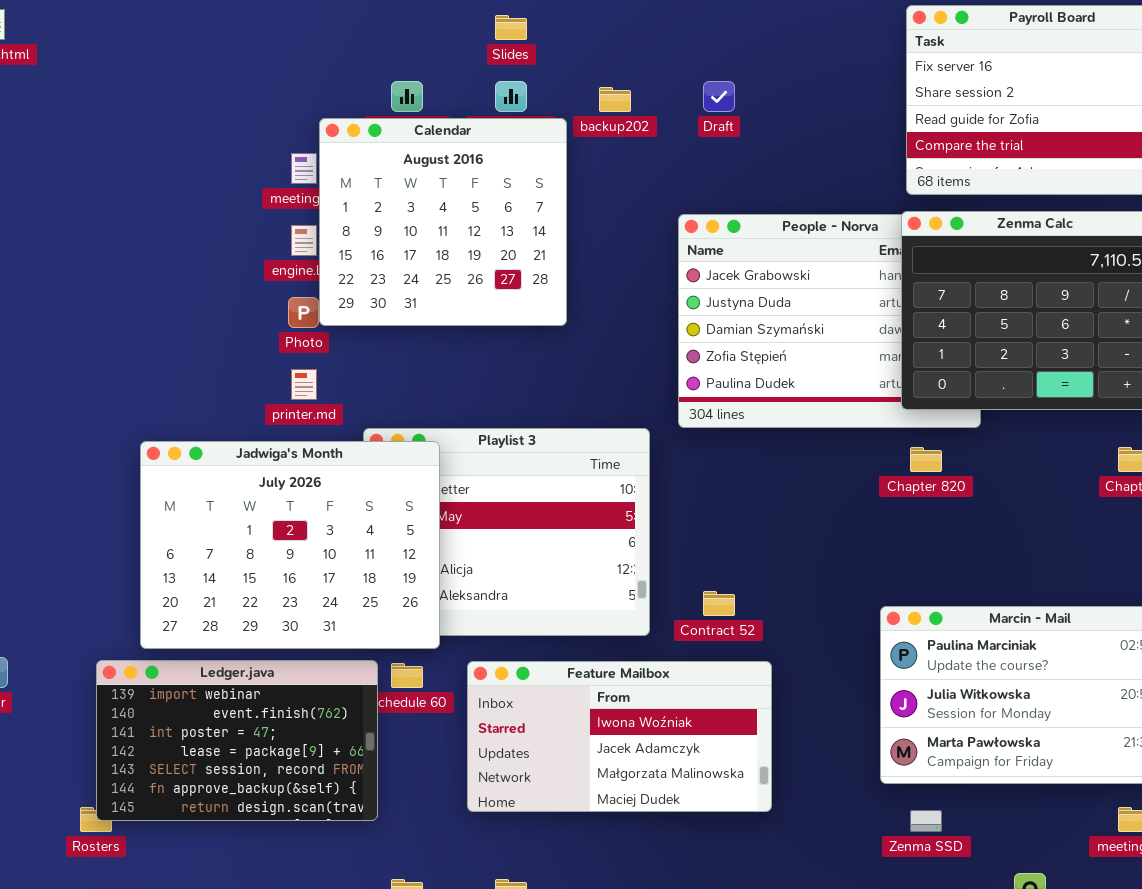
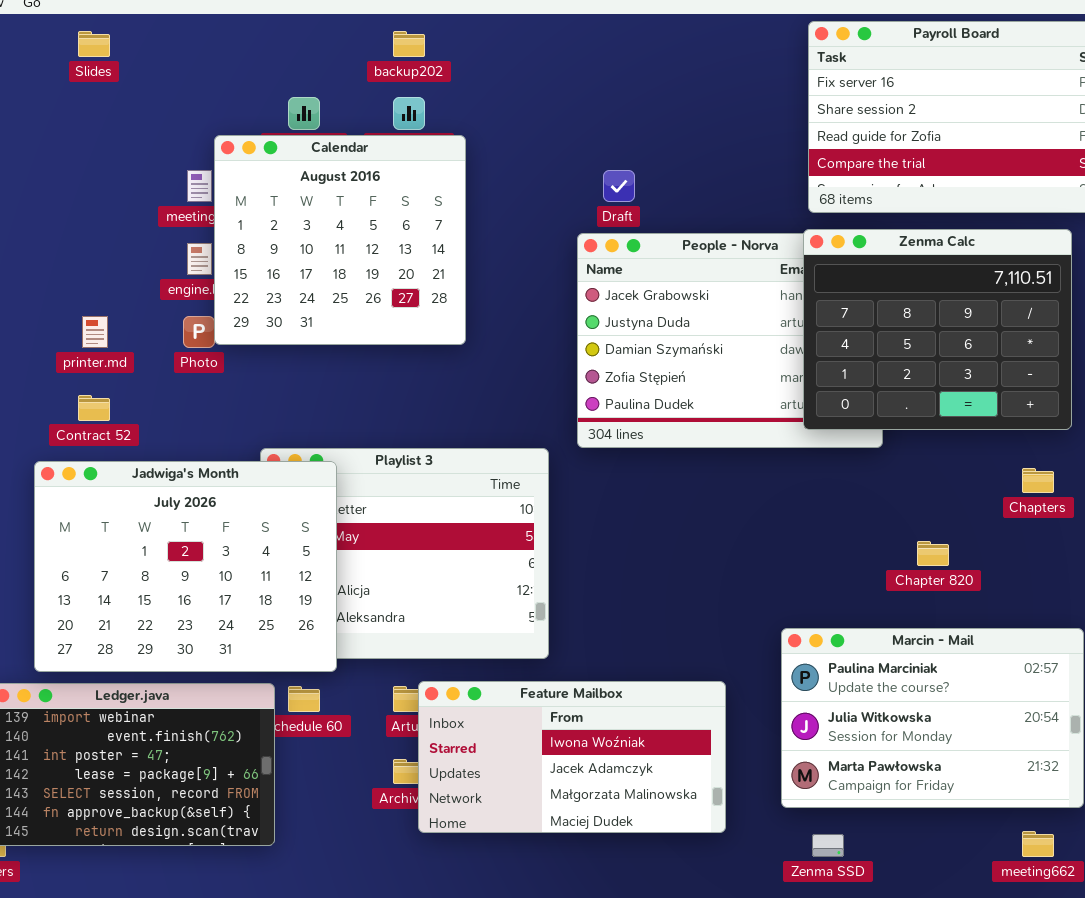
Slides: [495,15,527,40] -> [78,31,110,57], moved
Draft: [703,81,735,112] -> [603,170,635,202], moved
backup202: [599,87,631,112] -> [393,31,425,57], moved
printer.md: [291,369,317,400] -> [82,316,108,348], moved
Chapter 820: [910,447,942,472] -> [917,541,949,566], moved
Contract 52: [703,591,735,616] -> [78,395,110,421], moved
Feature Mailbox: [467,661,772,812] -> [418,681,726,833], moved

